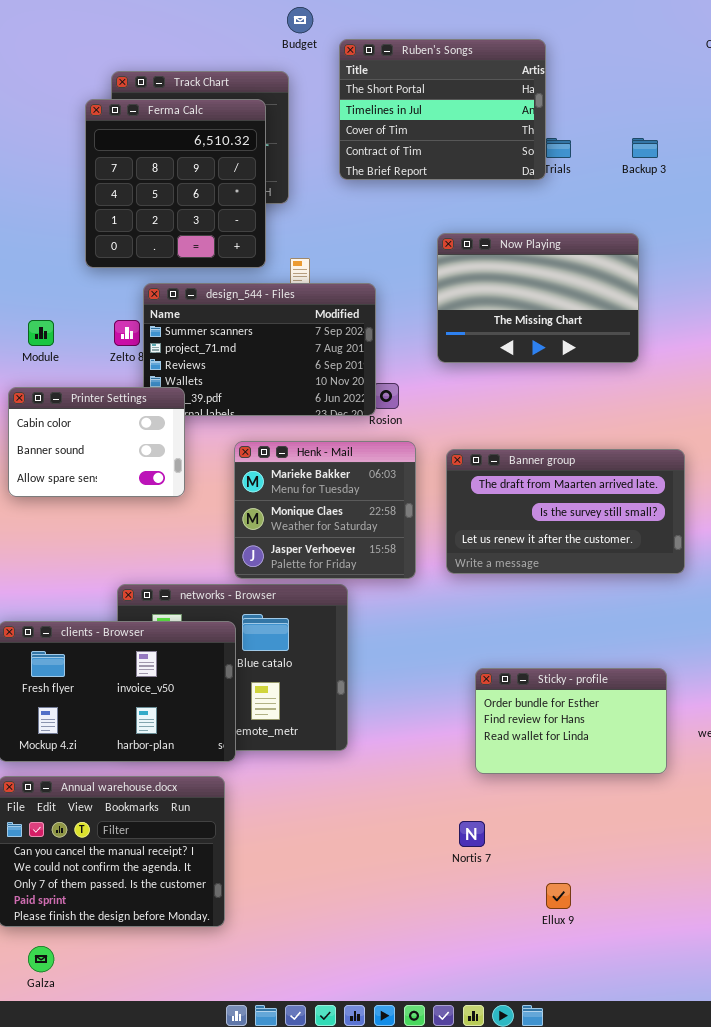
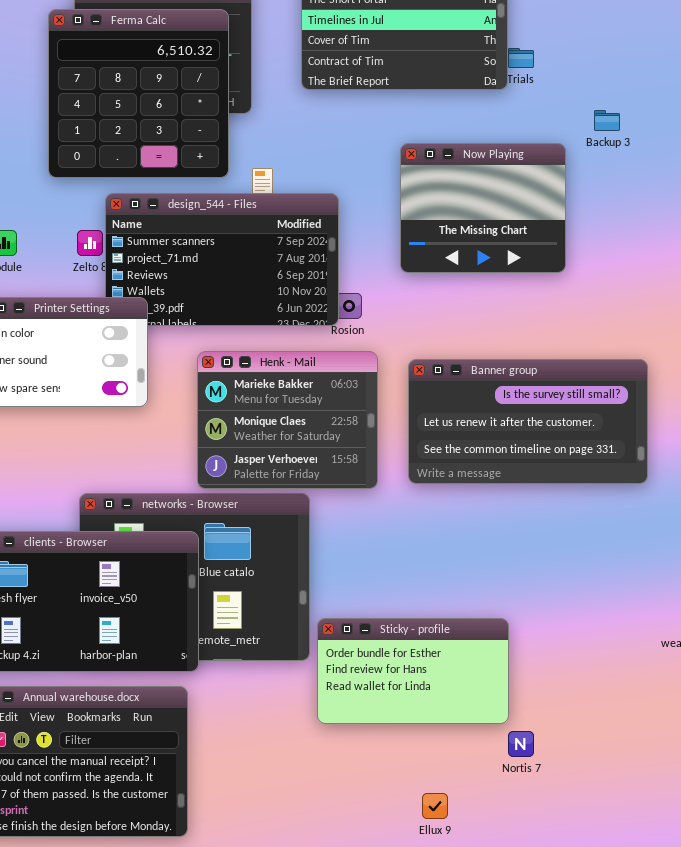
Backup 3: [632,138,658,158] -> [594,110,620,131], moved
Now Playing: [437,233,639,363] -> [400,143,566,273], resized
Banner group: [446,449,685,574] -> [408,359,648,484], scrolled down 1 row
Sticky - profile: [475,668,667,774] -> [317,618,509,724], moved
Nortis 7: [459,821,485,847] -> [508,731,534,757], moved
Ellux 9: [546,883,571,909] -> [422,793,448,819], moved

